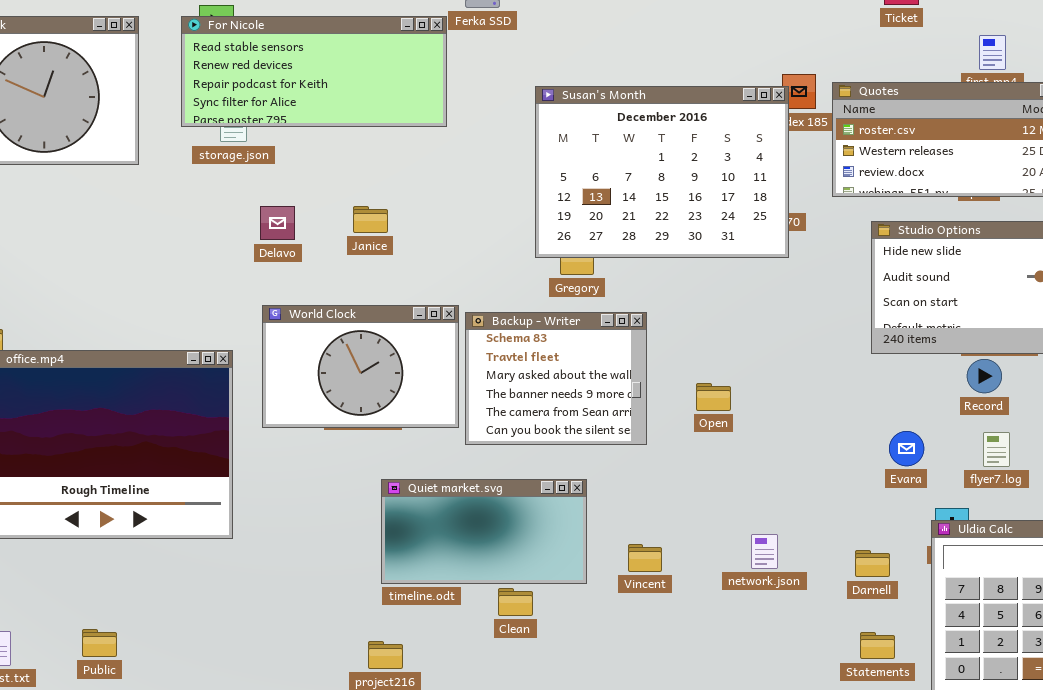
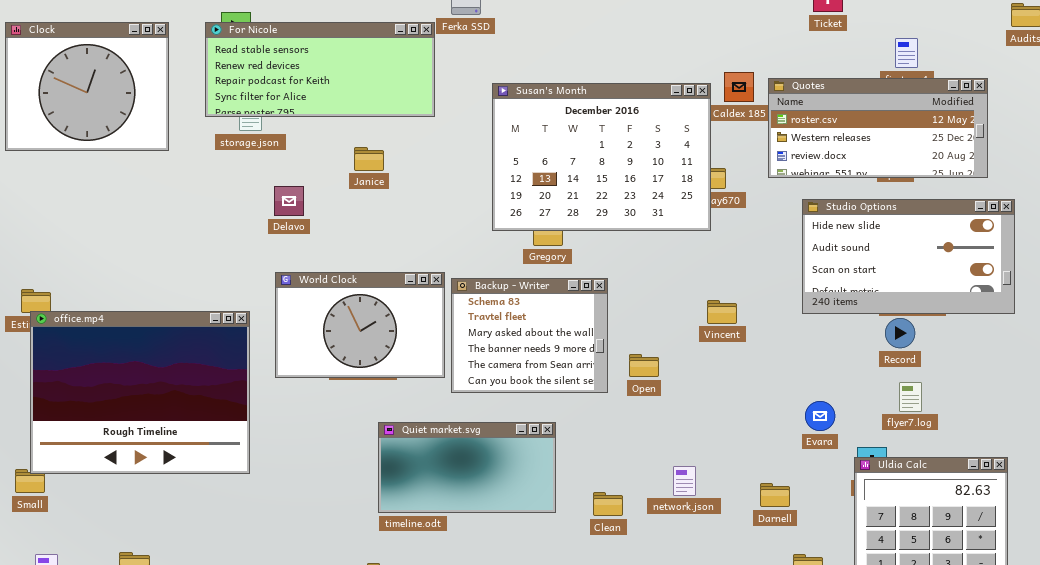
Susan's Month: [535,86,789,258] -> [492,83,711,231], moved
Janice: [353,206,388,233] -> [354,147,384,171], moved
Open: [696,383,731,411] -> [629,354,659,377], moved
Evara: [889,431,924,466] -> [805,401,835,431], moved
network.json: [751,534,778,569] -> [673,466,696,496], moved
Vincent: [628,544,662,572] -> [707,300,737,324], moved
Darnell: [855,550,890,577] -> [760,483,790,507], moved
Clean: [498,588,533,616] -> [593,492,623,516], moved

